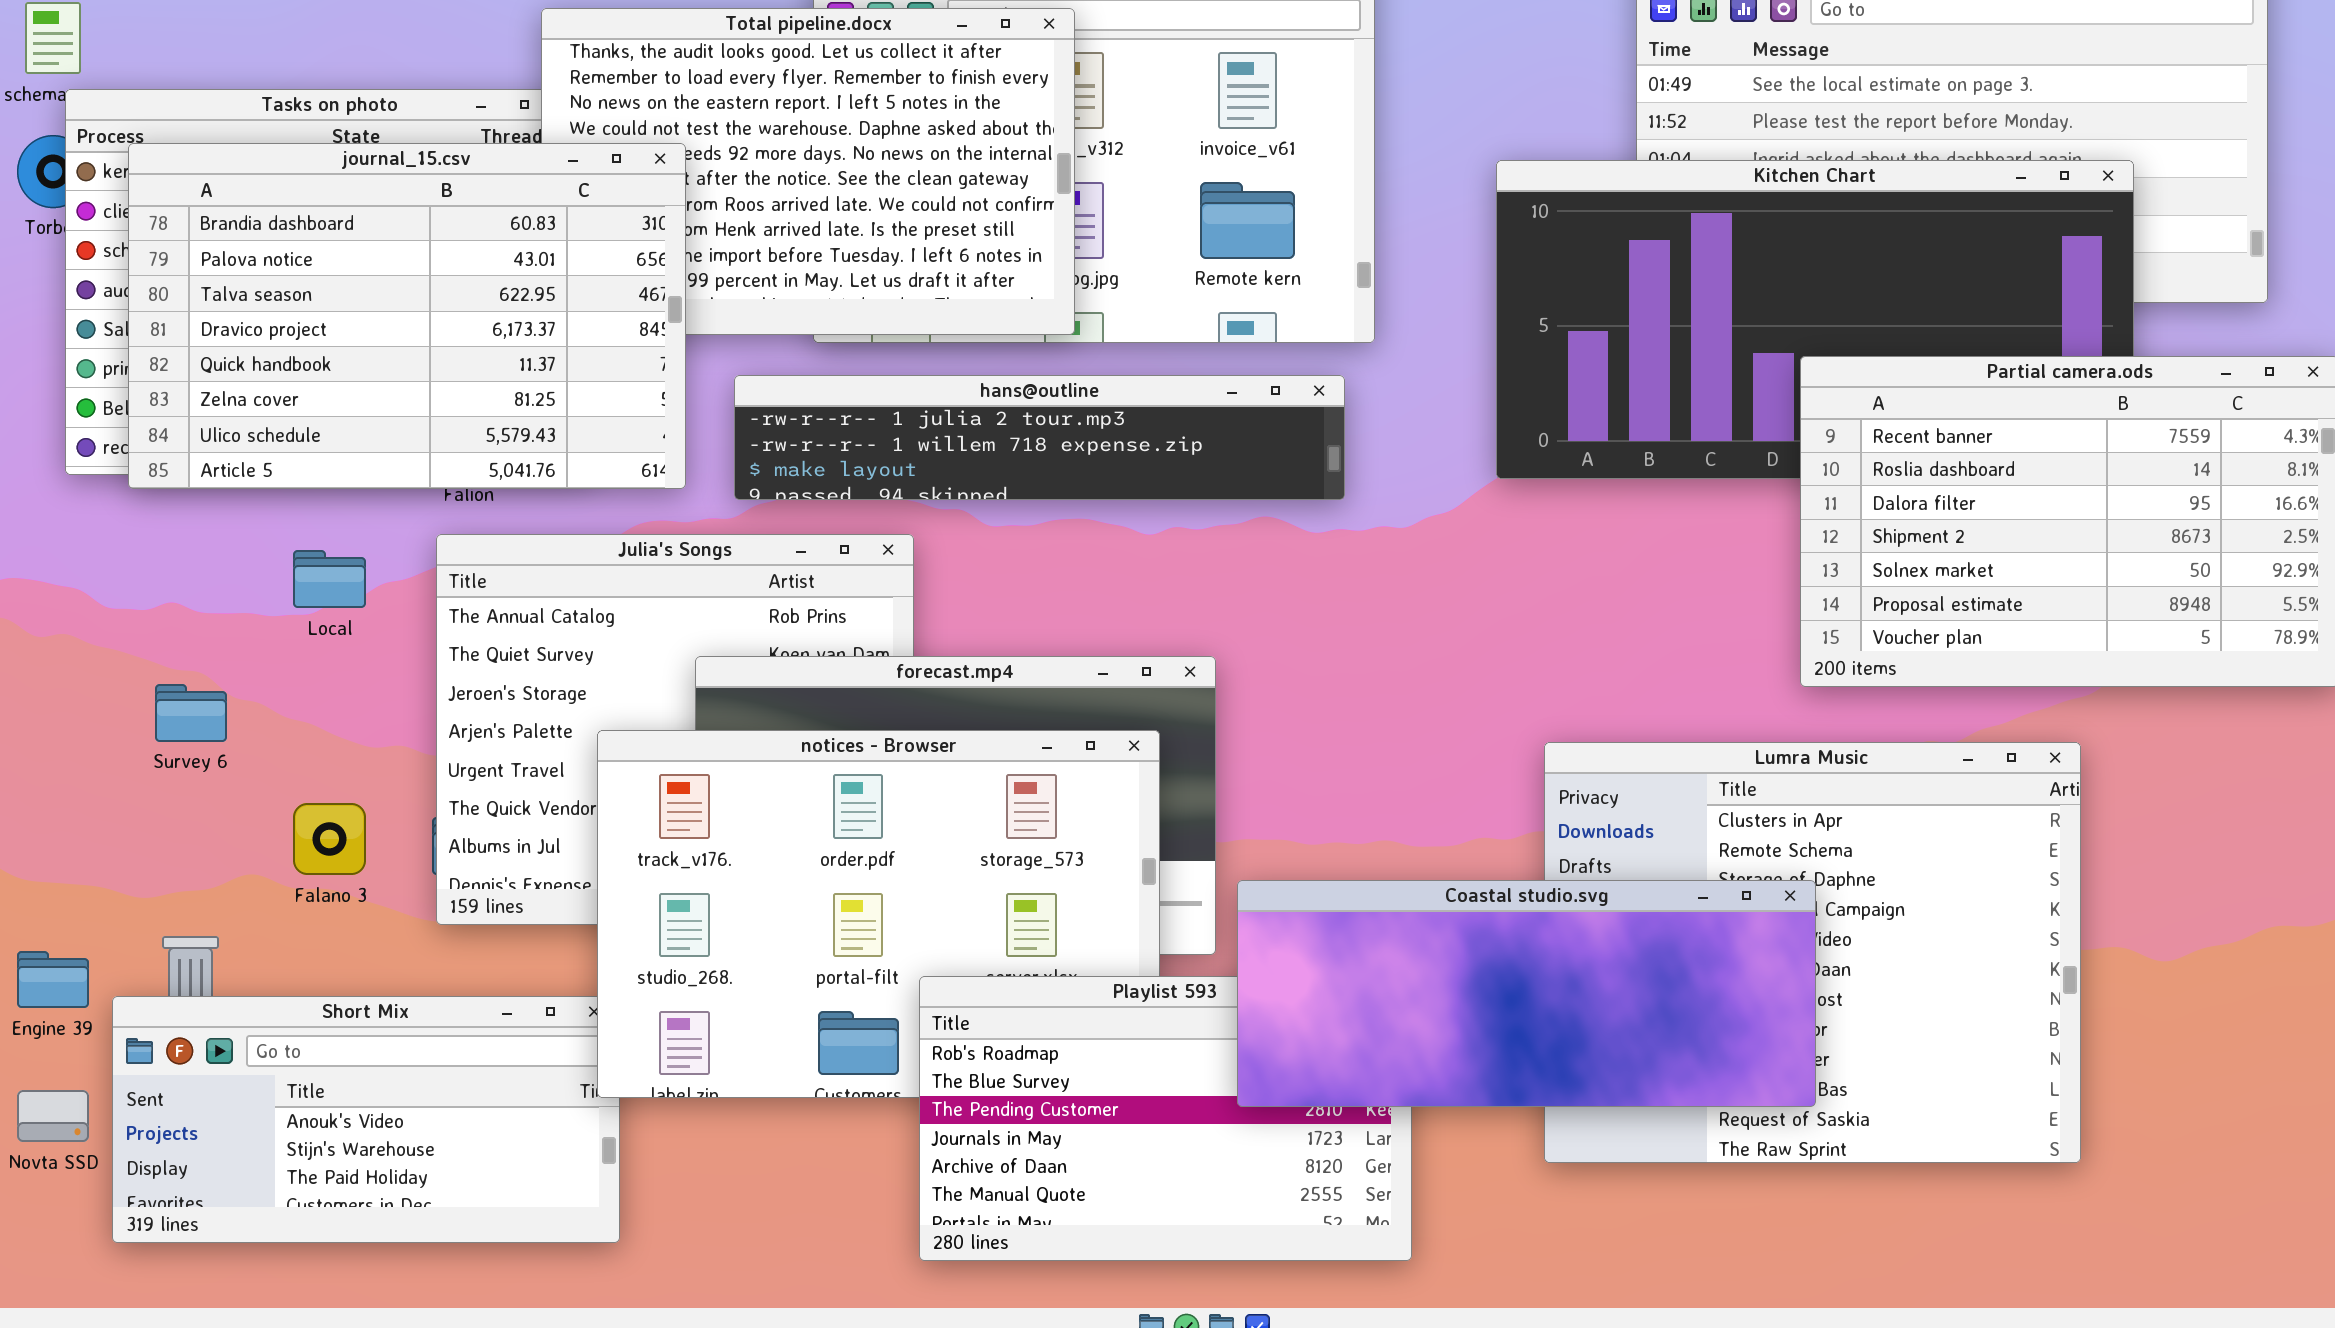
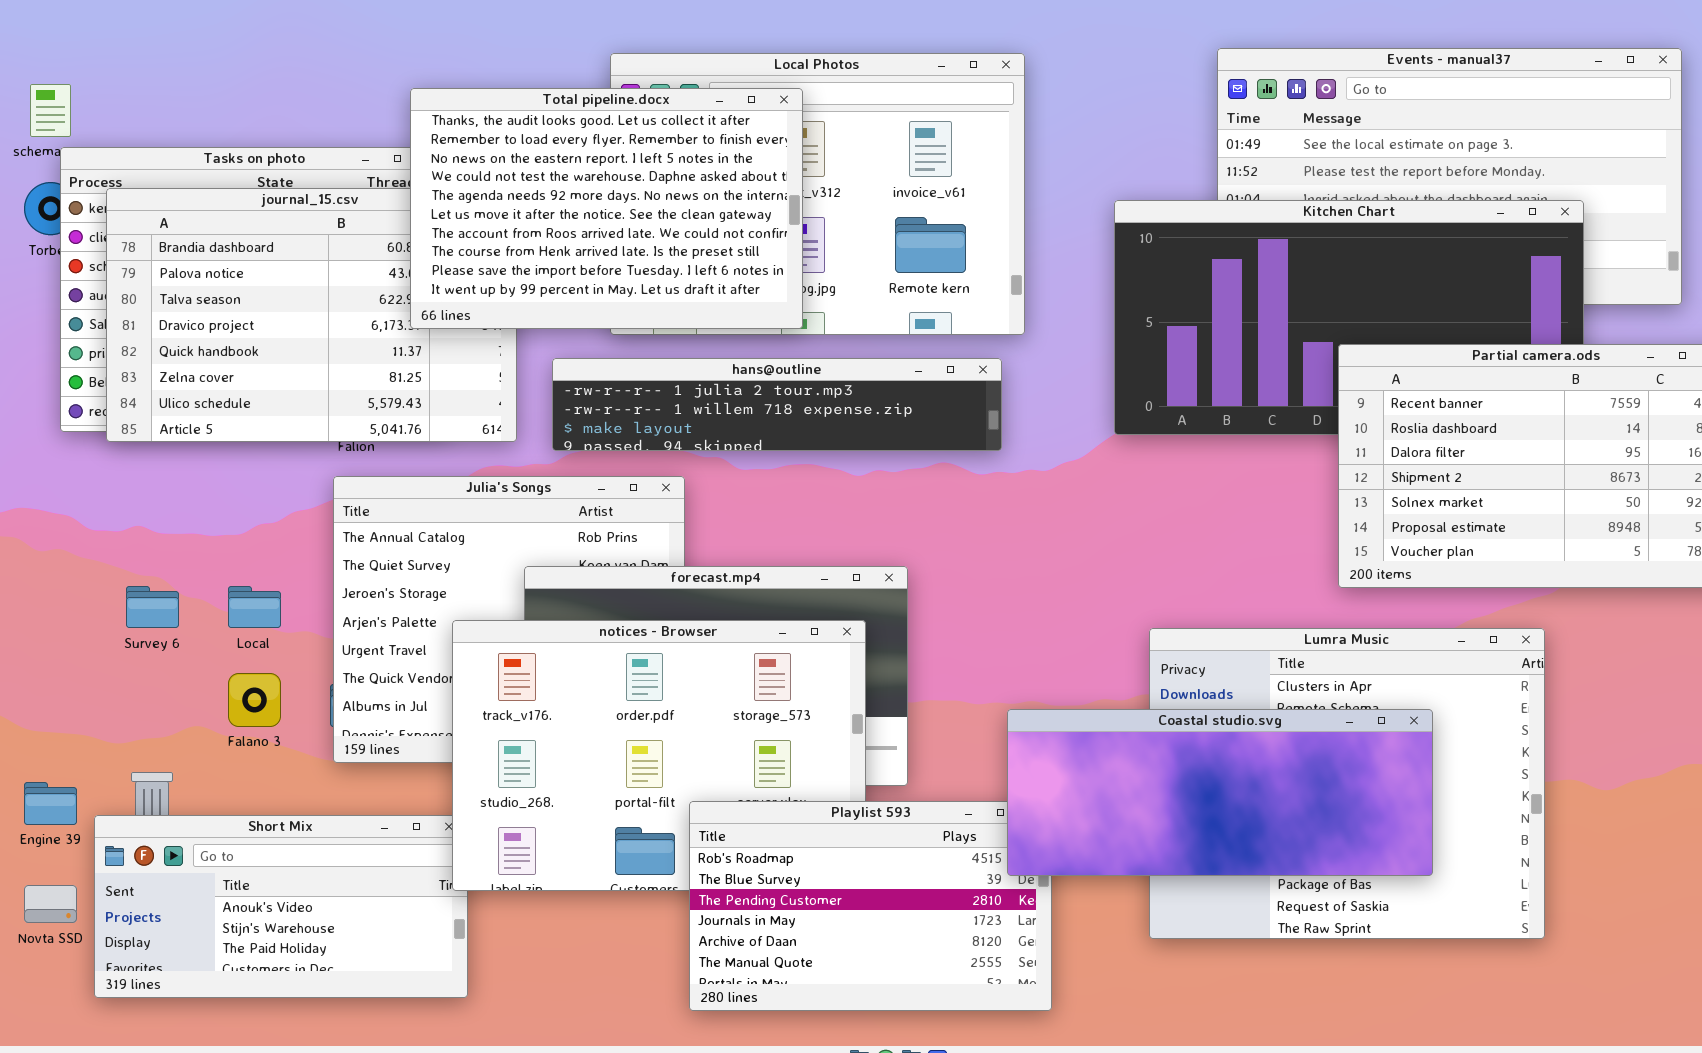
Total pipeline.docx: [541,8,1075,335] -> [410,88,803,329], raised
Local: [293,550,366,608] -> [228,586,281,628], moved
Coastal studio.svg: [1237,880,1816,1107] -> [1007,709,1433,876], moved

